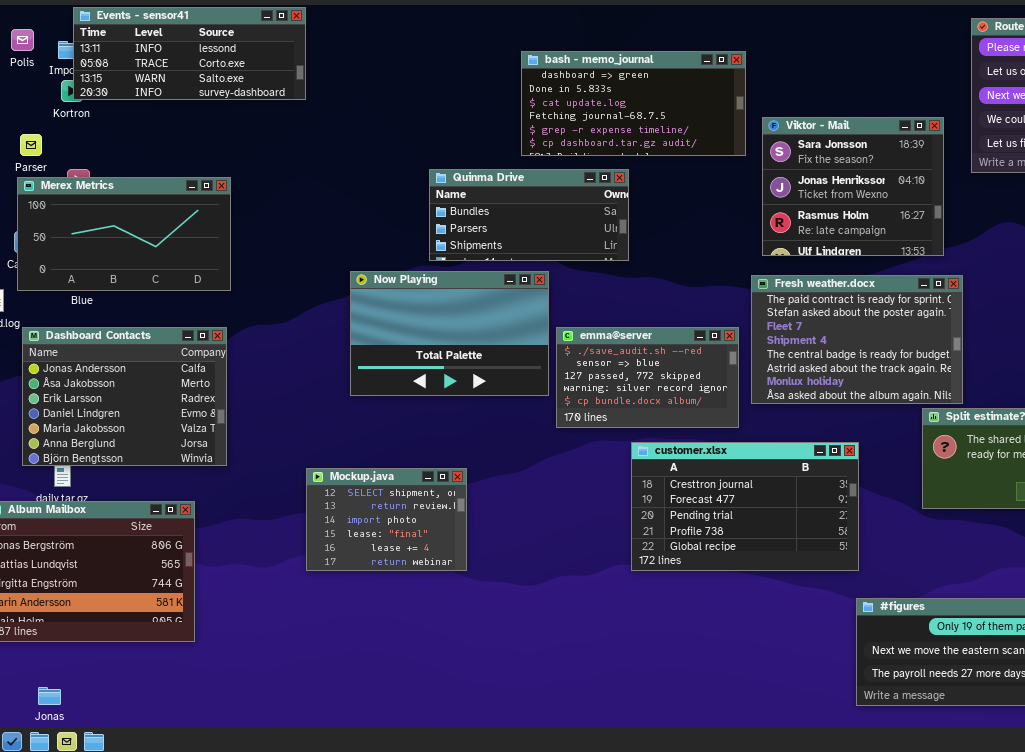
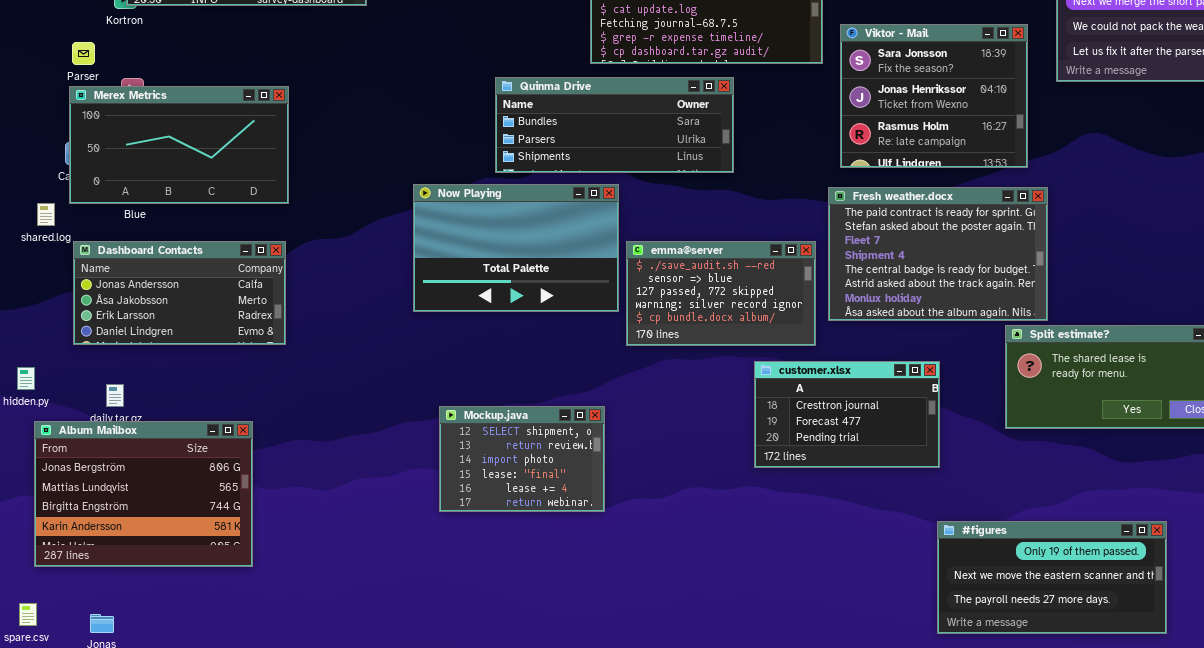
Quinma Drive: [429,169,629,261] -> [495,77,734,173], resized
Dashboard Contacts: [22,327,227,466] -> [73,241,286,345], resized
customer.xlsx: [631,442,859,571] -> [754,361,940,468], resized
Mockup.java: [306,468,467,571] -> [439,406,605,512], moved

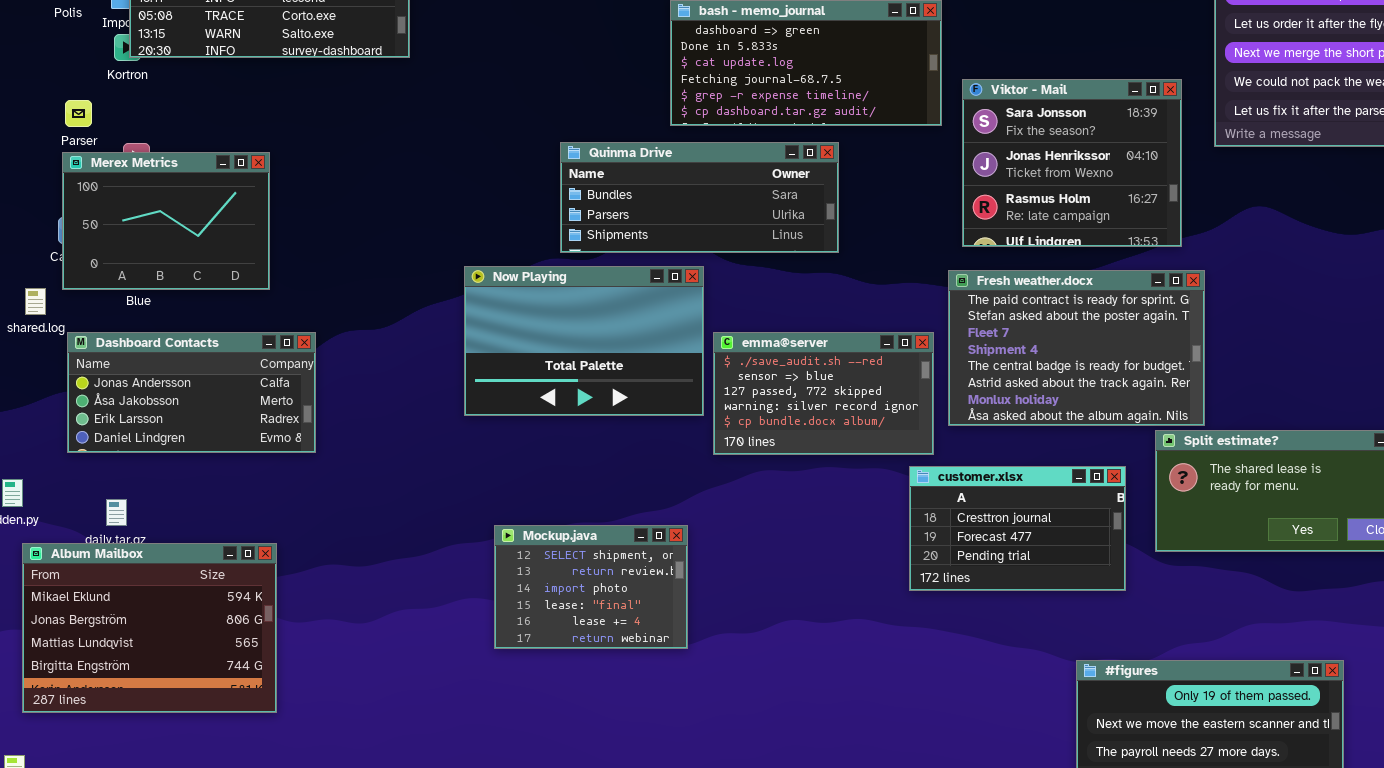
Merex Metrics: [69,86,289,204] -> [62,152,270,290], resized
customer.xlsx: [754,361,940,468] -> [909,466,1126,591], moved
Album Mailbox: [34,421,253,567] -> [22,543,277,713], scrolled up 1 row

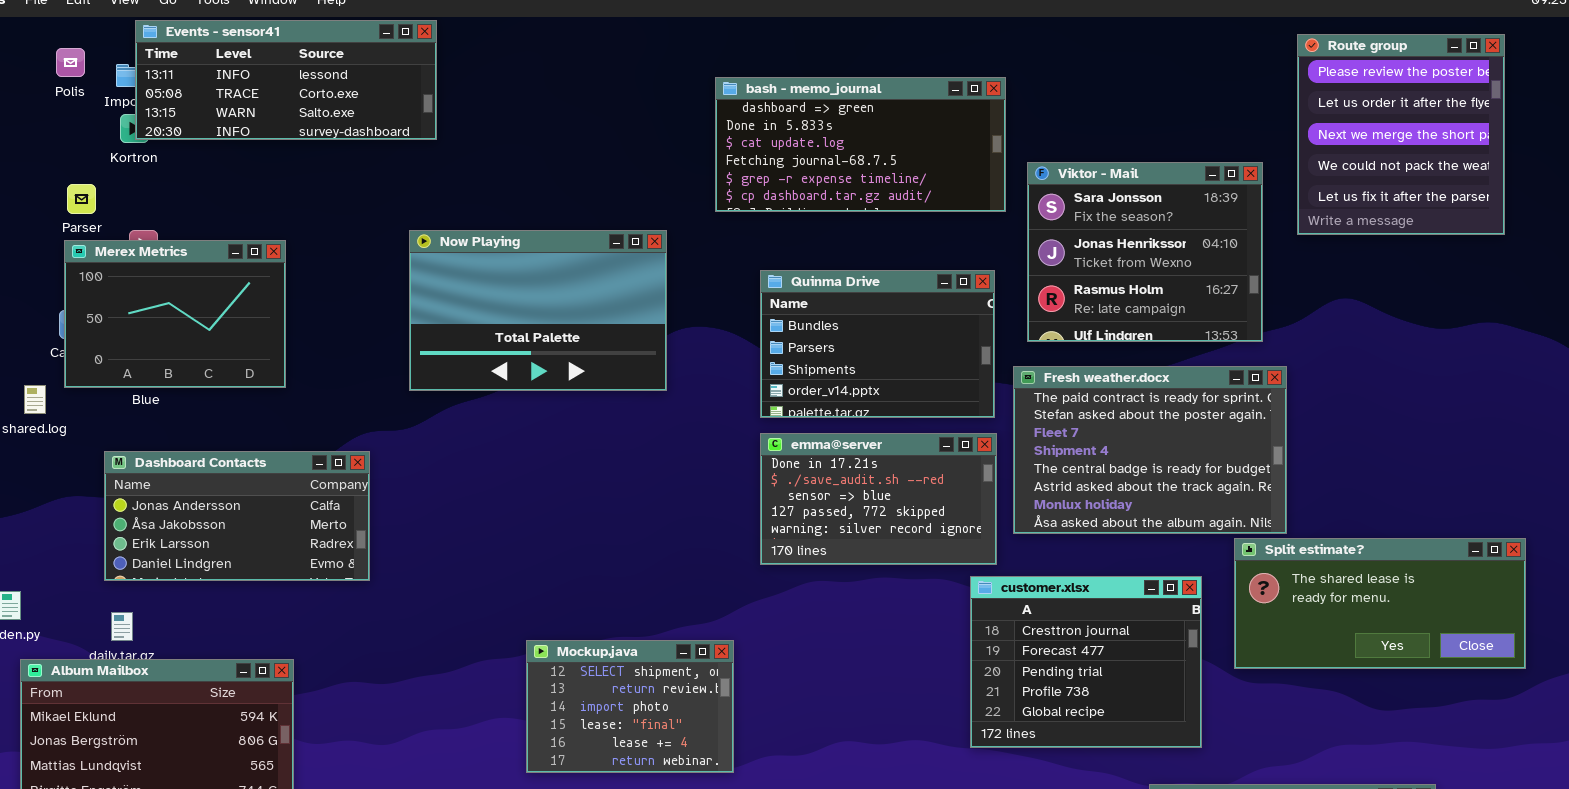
Quinma Drive: [560,142,839,253] -> [760,270,995,418], moved, resized
Now Playing: [464,266,704,416] -> [409,230,667,391], moved
Dashboard Contacts: [67,332,316,453] -> [104,451,370,581], moved
emma@server: [713,332,934,455] -> [760,433,997,565], scrolled up 1 row
customer.xlsx: [909,466,1126,591] -> [970,576,1202,748], resized

